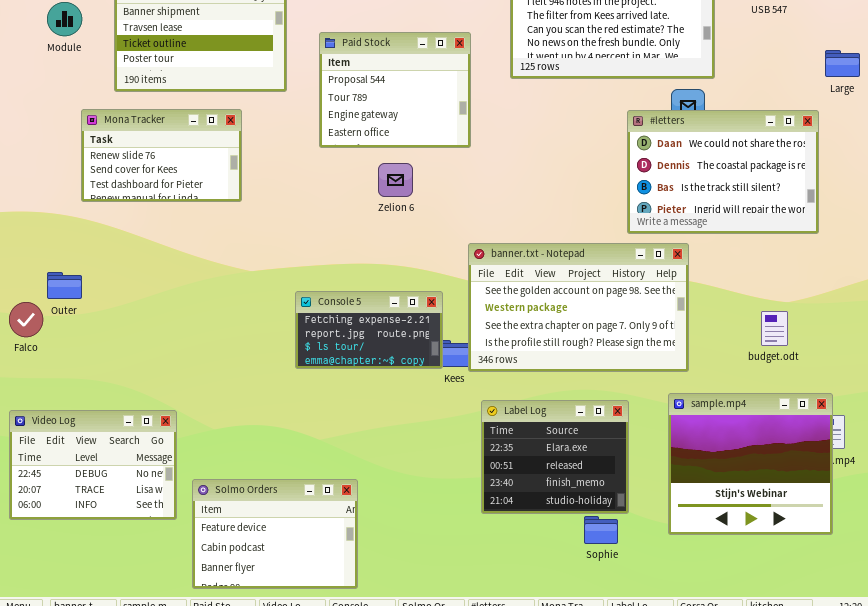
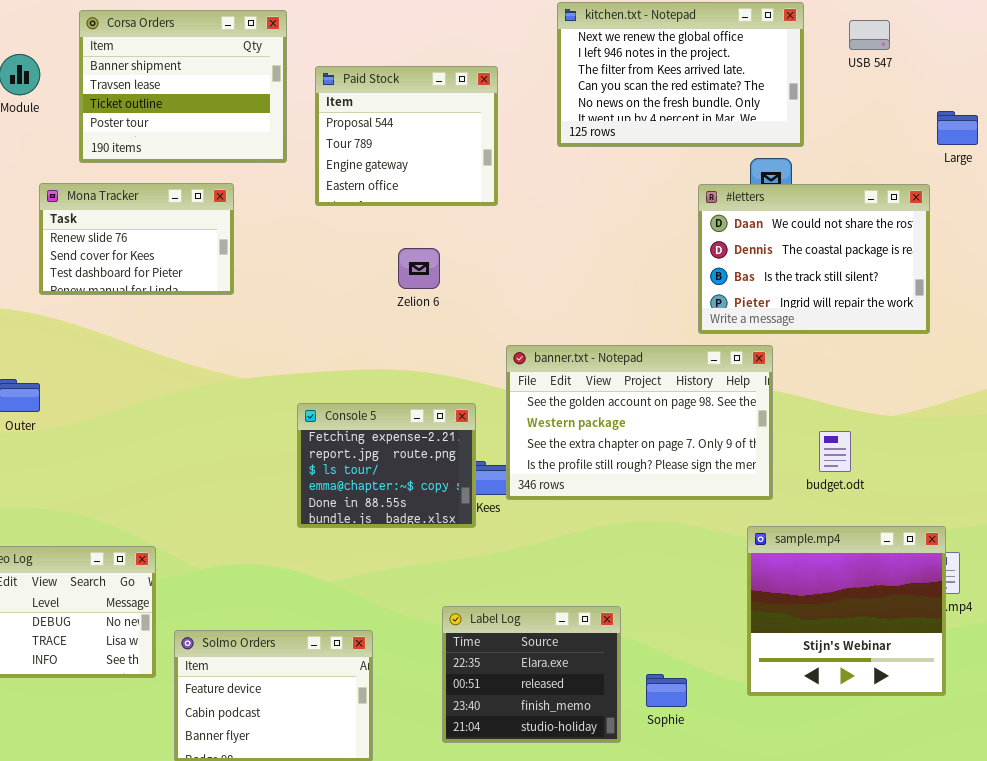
Paid Stock: [319,32,471,148] -> [315,66,498,206], moved
Console 5: [295,291,443,369] -> [297,403,476,528], resized
budget.odt: [761,311,788,346] -> [819,431,851,472], moved
Label Log: [481,400,629,514] -> [442,606,621,743], moved

